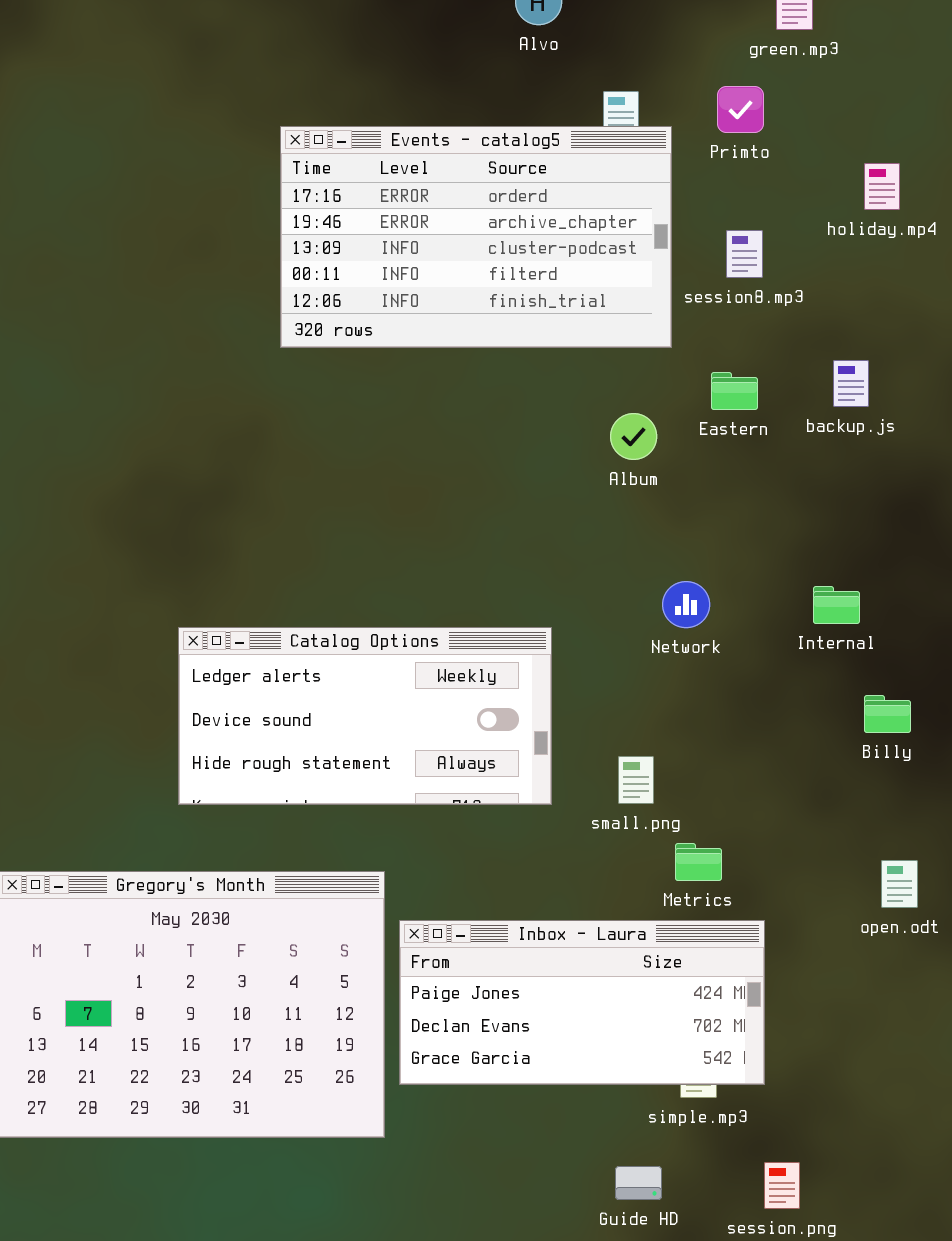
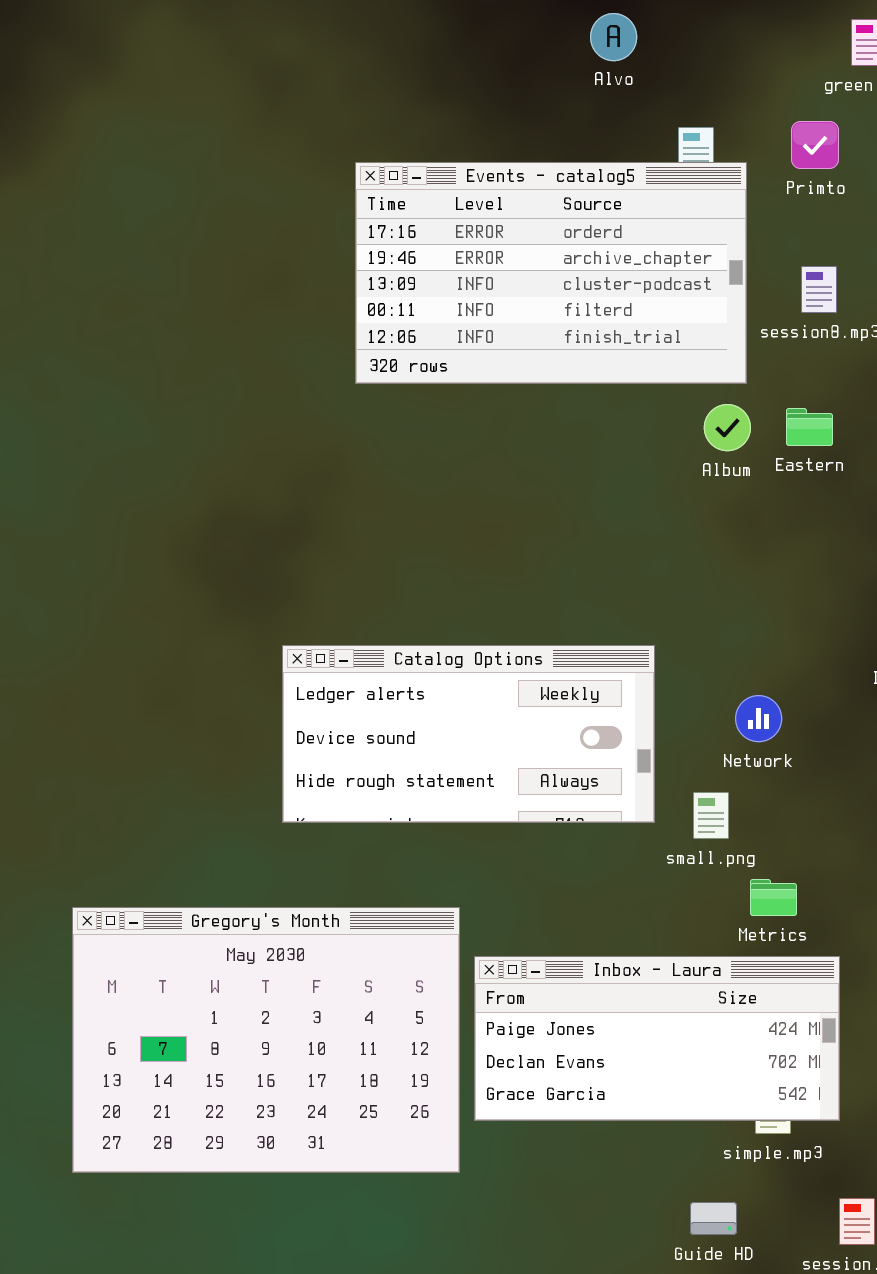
Album: [610,413,657,460] -> [704,404,751,451], moved
Network: [662,581,710,628] -> [735,695,782,742], moved
Catalog Options: [178,627,552,805] -> [282,645,655,823], moved

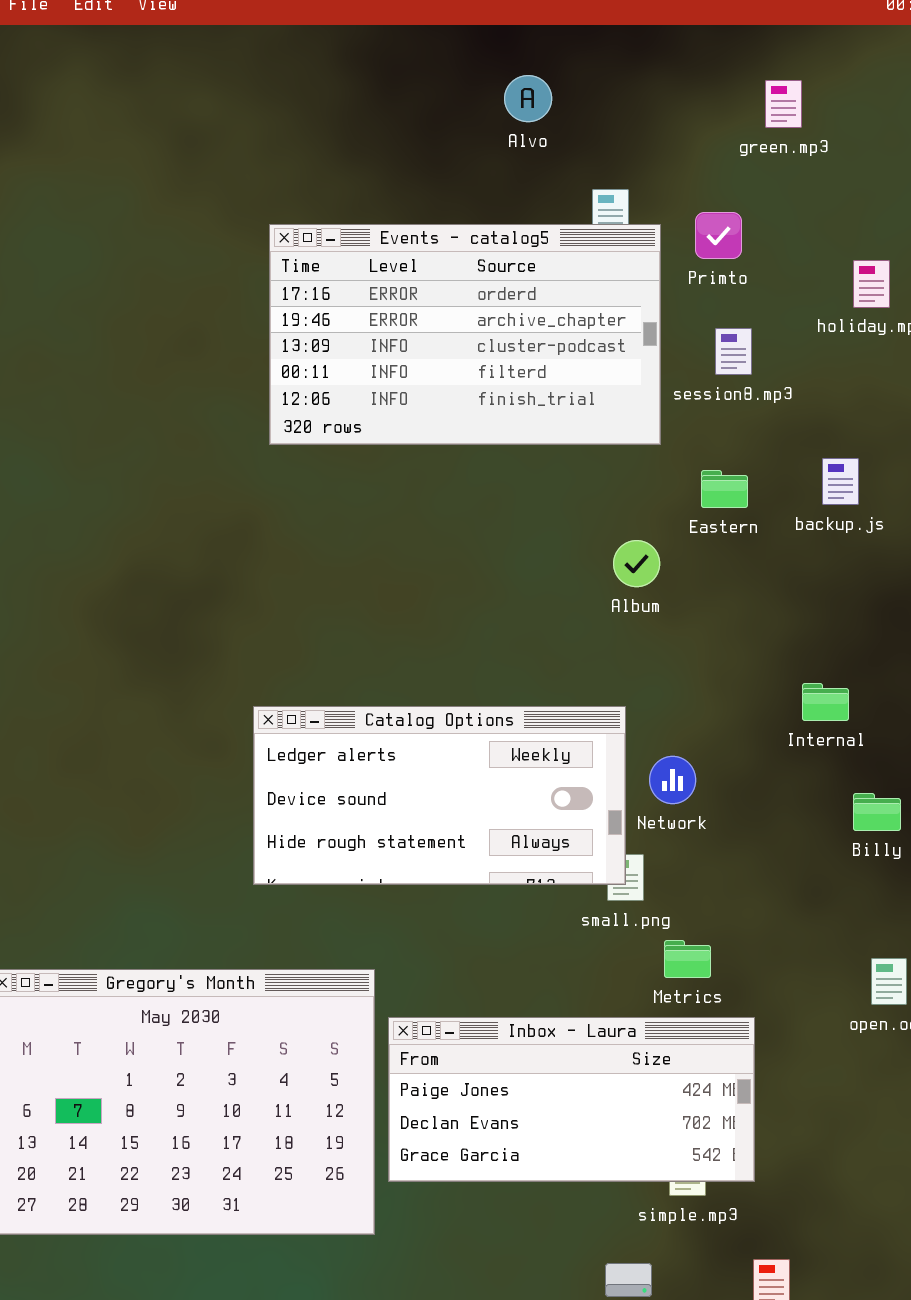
Primto: [791,121,839,169] -> [695,212,742,259], moved
Album: [704,404,751,451] -> [613,540,660,587], moved
Catalog Options: [282,645,655,823] -> [253,706,626,885], moved

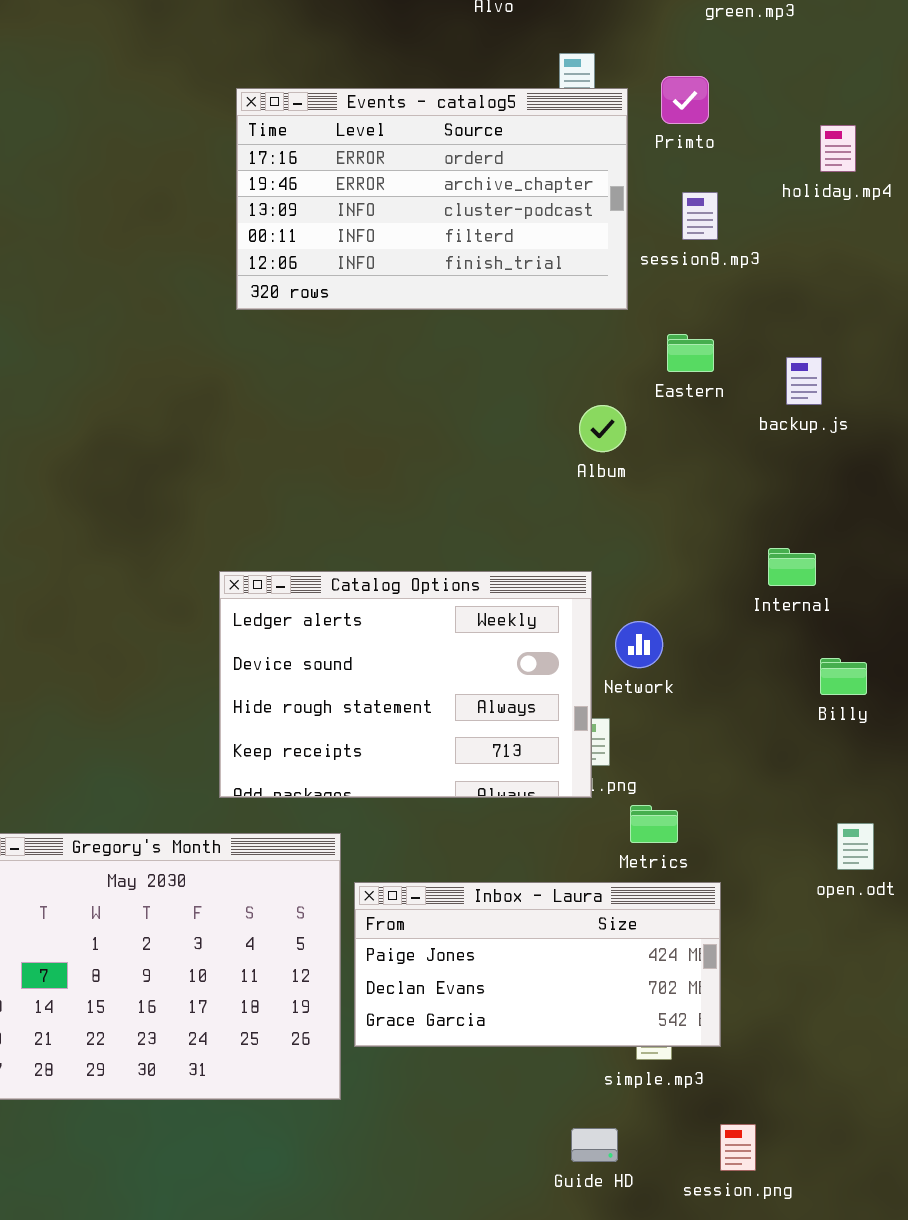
backup.js: [822,458,859,505] -> [786,357,822,405], moved
Catalog Options: [253,706,626,885] -> [219,571,592,798], resized

